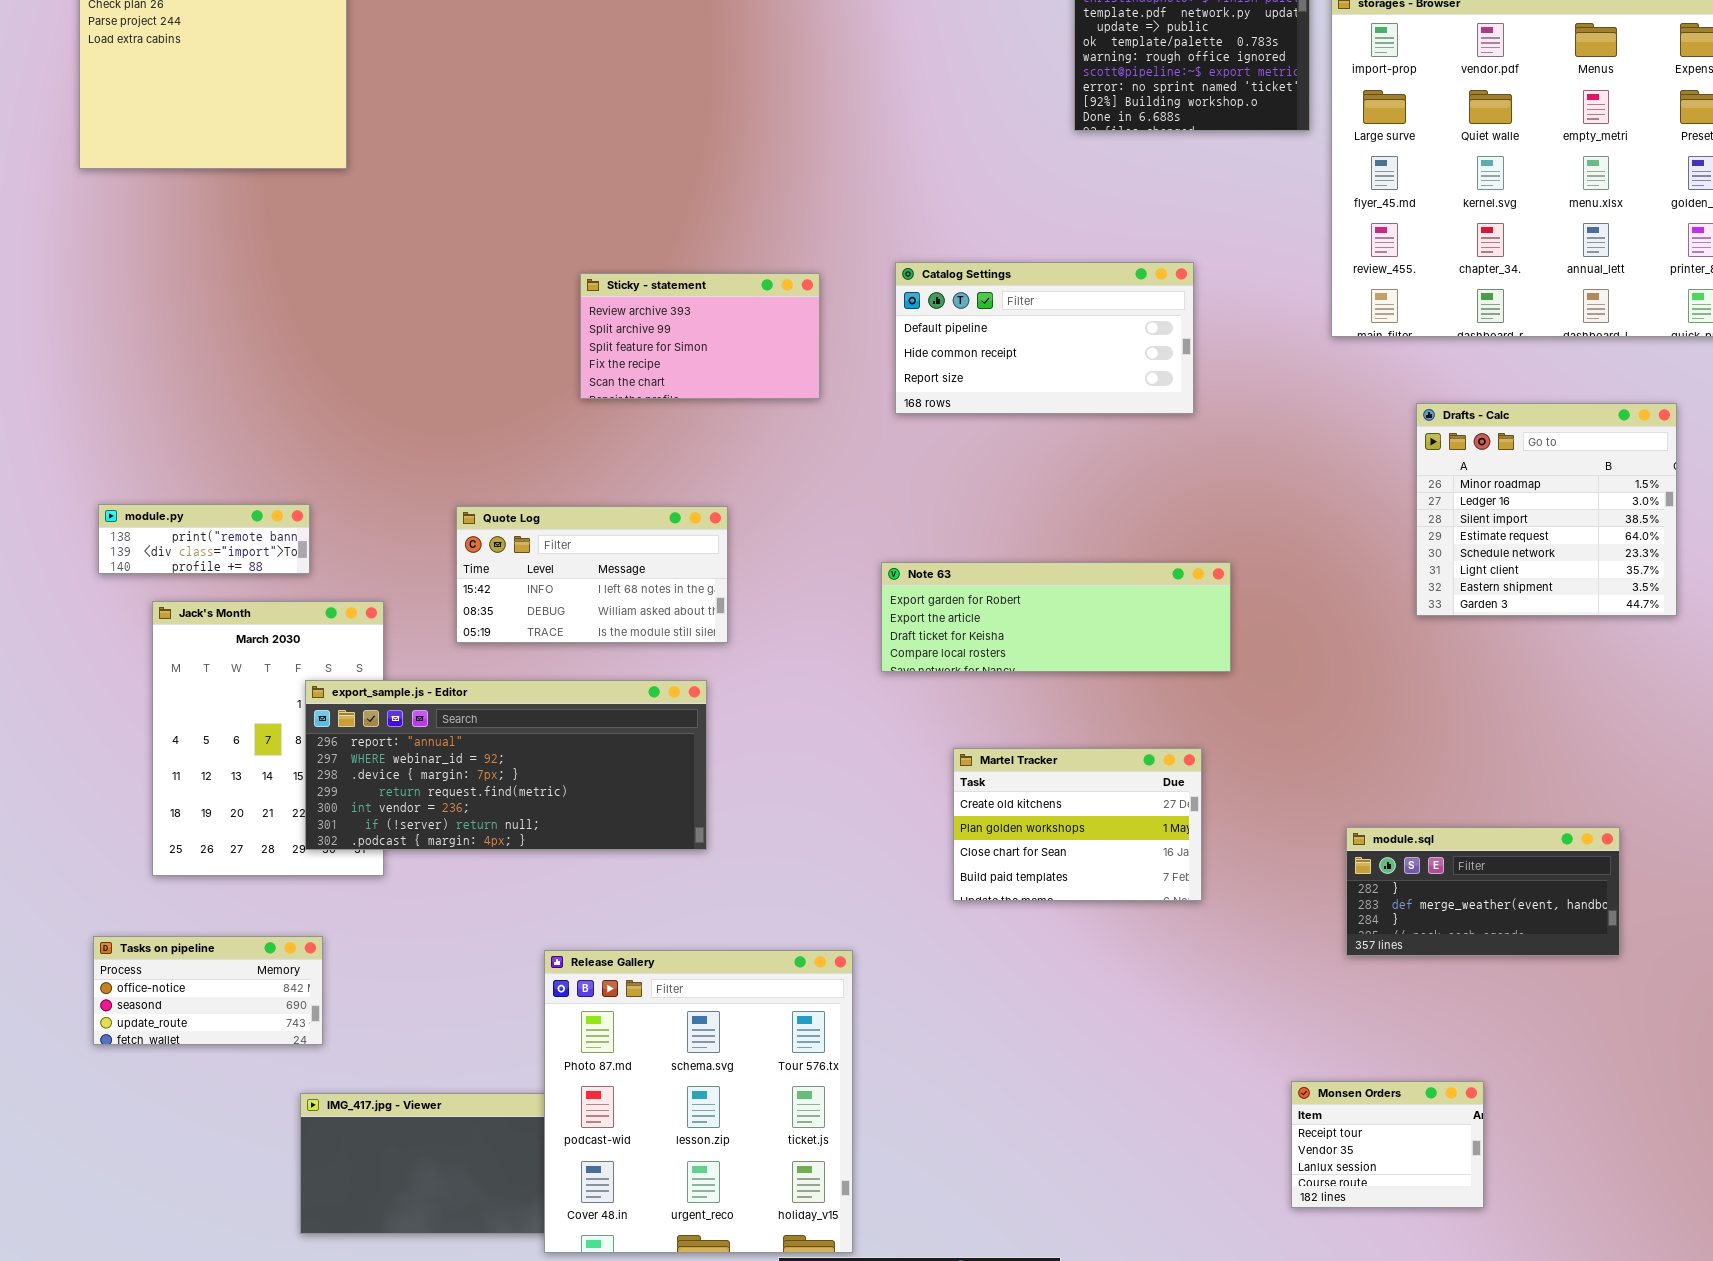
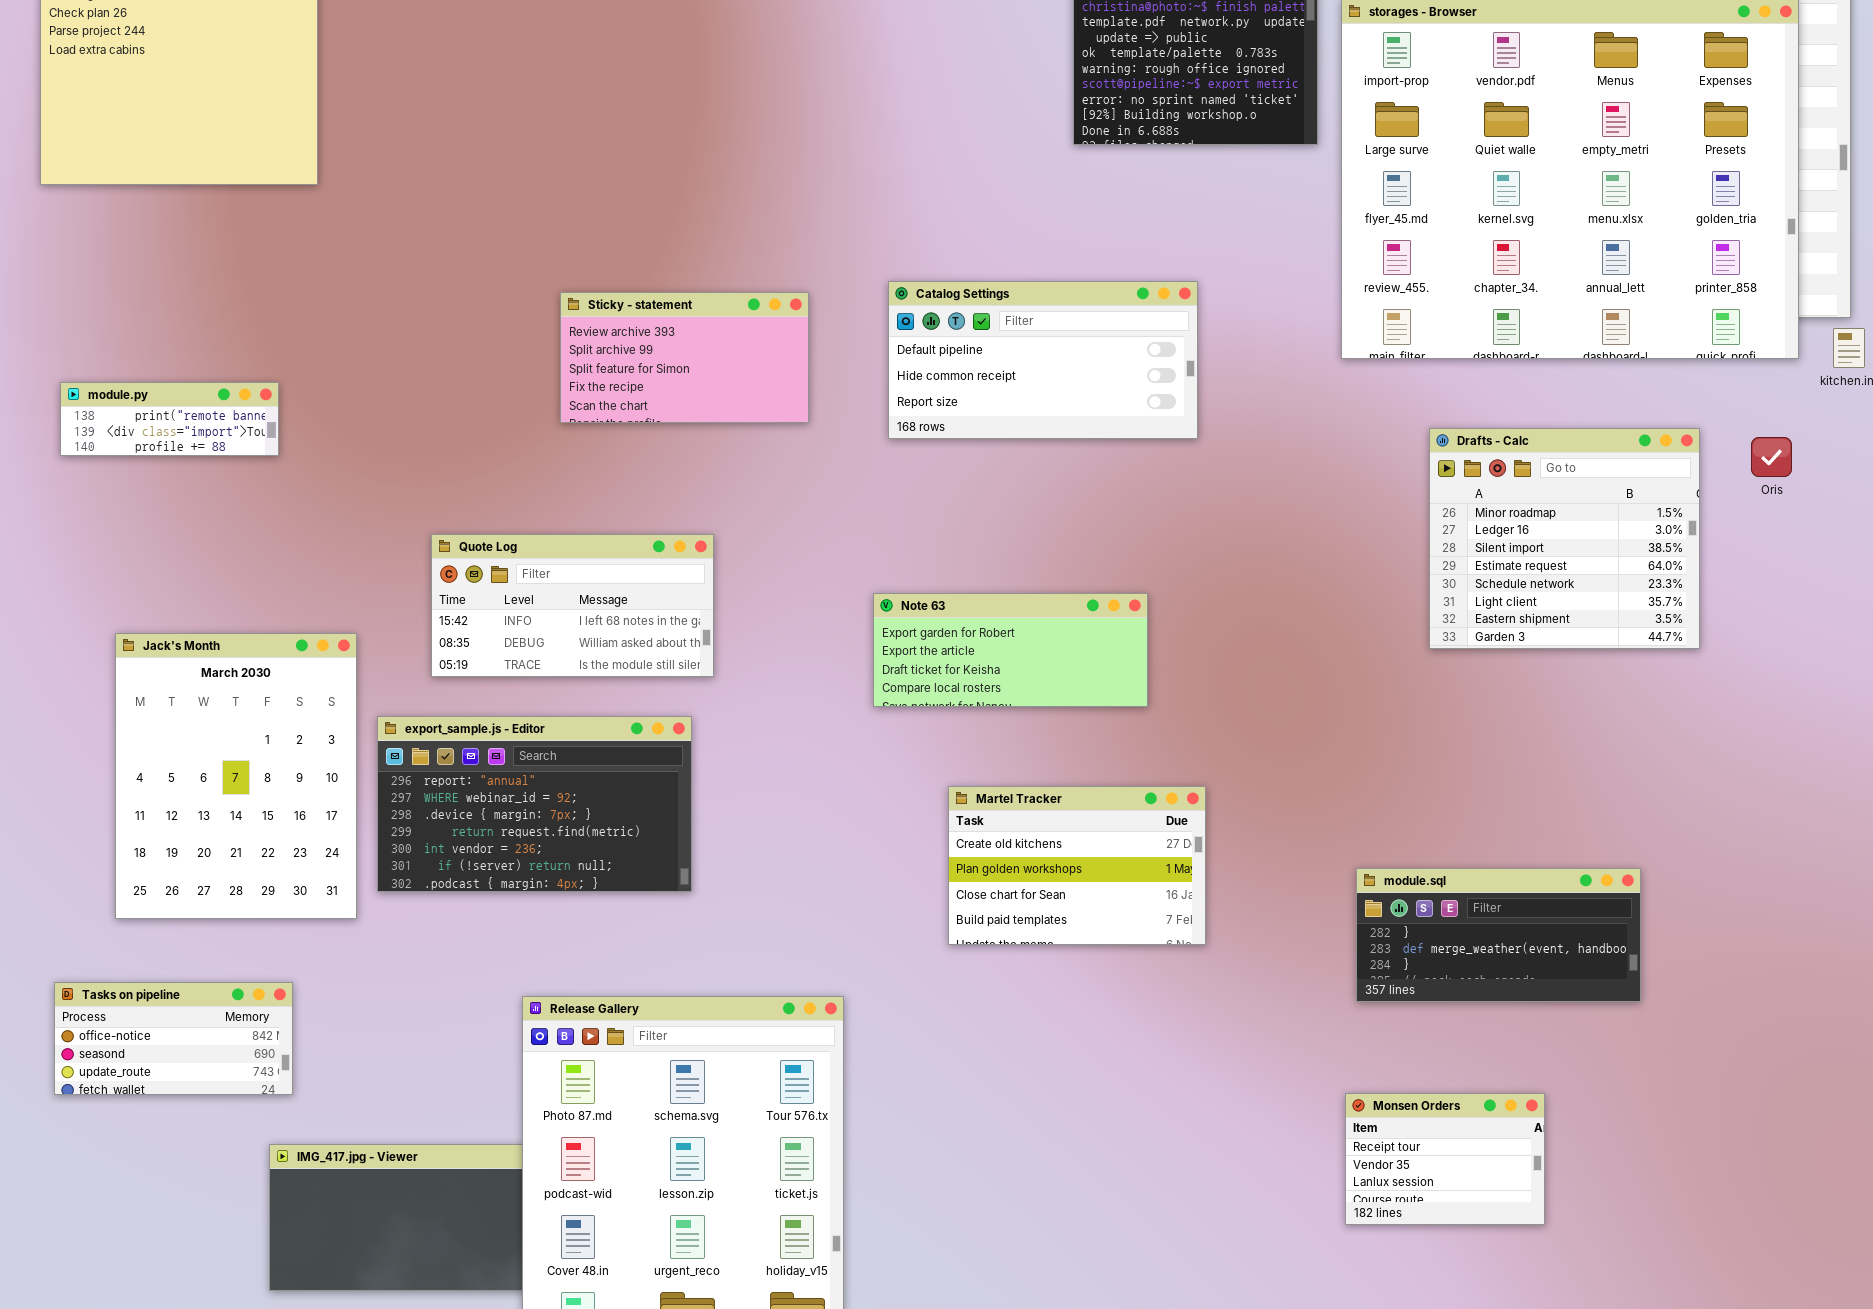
module.py: [98,504,310,574] -> [60,382,279,456], moved
Note 63: [881,562,1231,672] -> [873,593,1148,707], resized
export_sample.js - Editor: [305,680,707,850] -> [377,716,692,892], resized
Monsen Orders: [1291,1081,1484,1208] -> [1345,1093,1545,1225], moved

